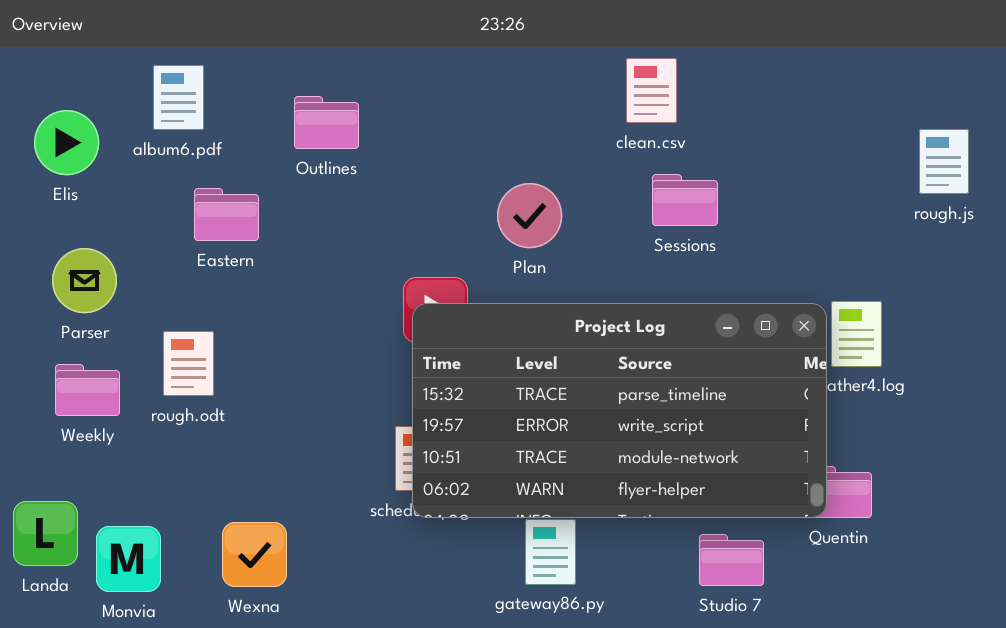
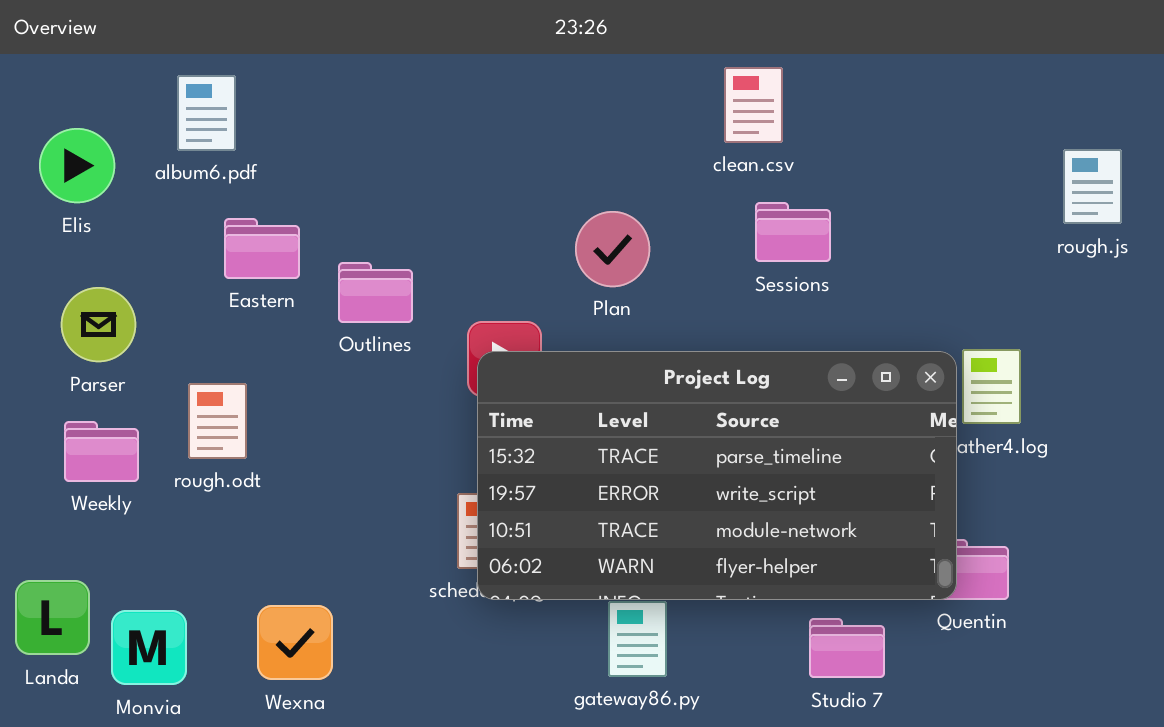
Outlines: [294,96,359,149] -> [338,262,413,323], moved

